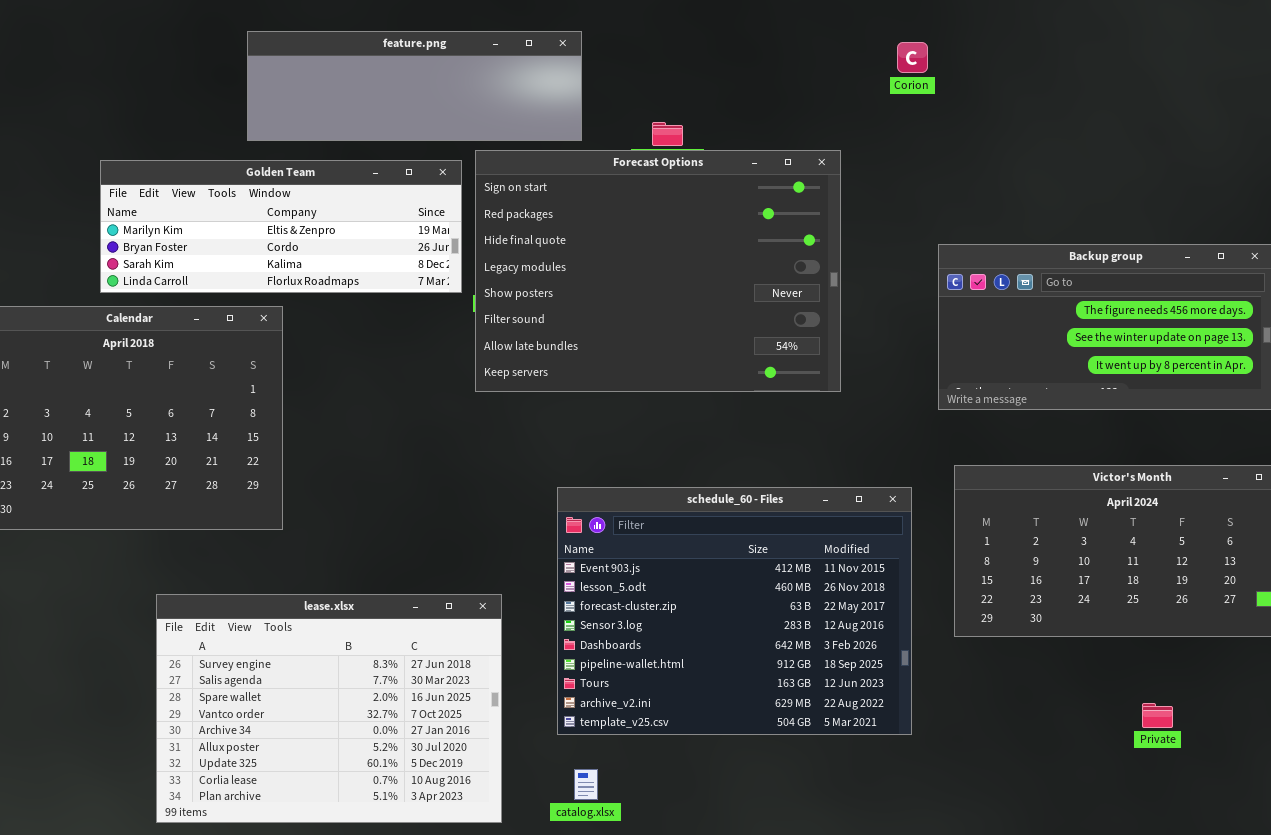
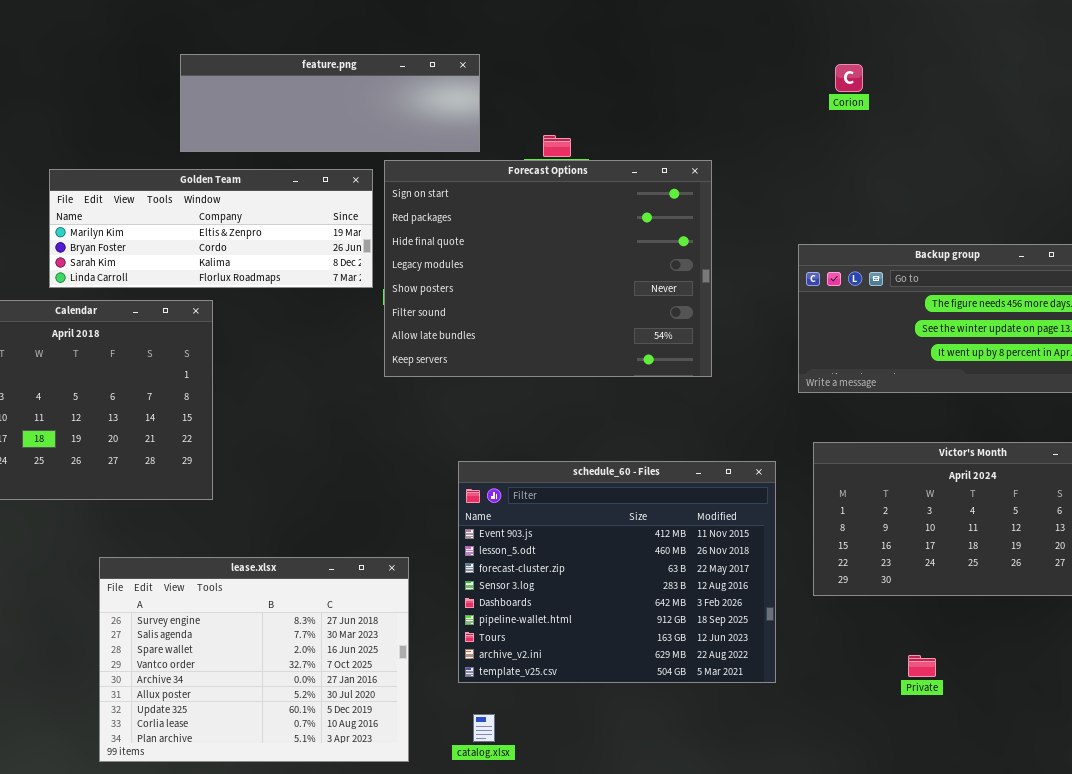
Corion: [897,42,928,73] -> [835,64,863,92], moved
Private: [1142,703,1173,728] -> [908,655,936,677], moved

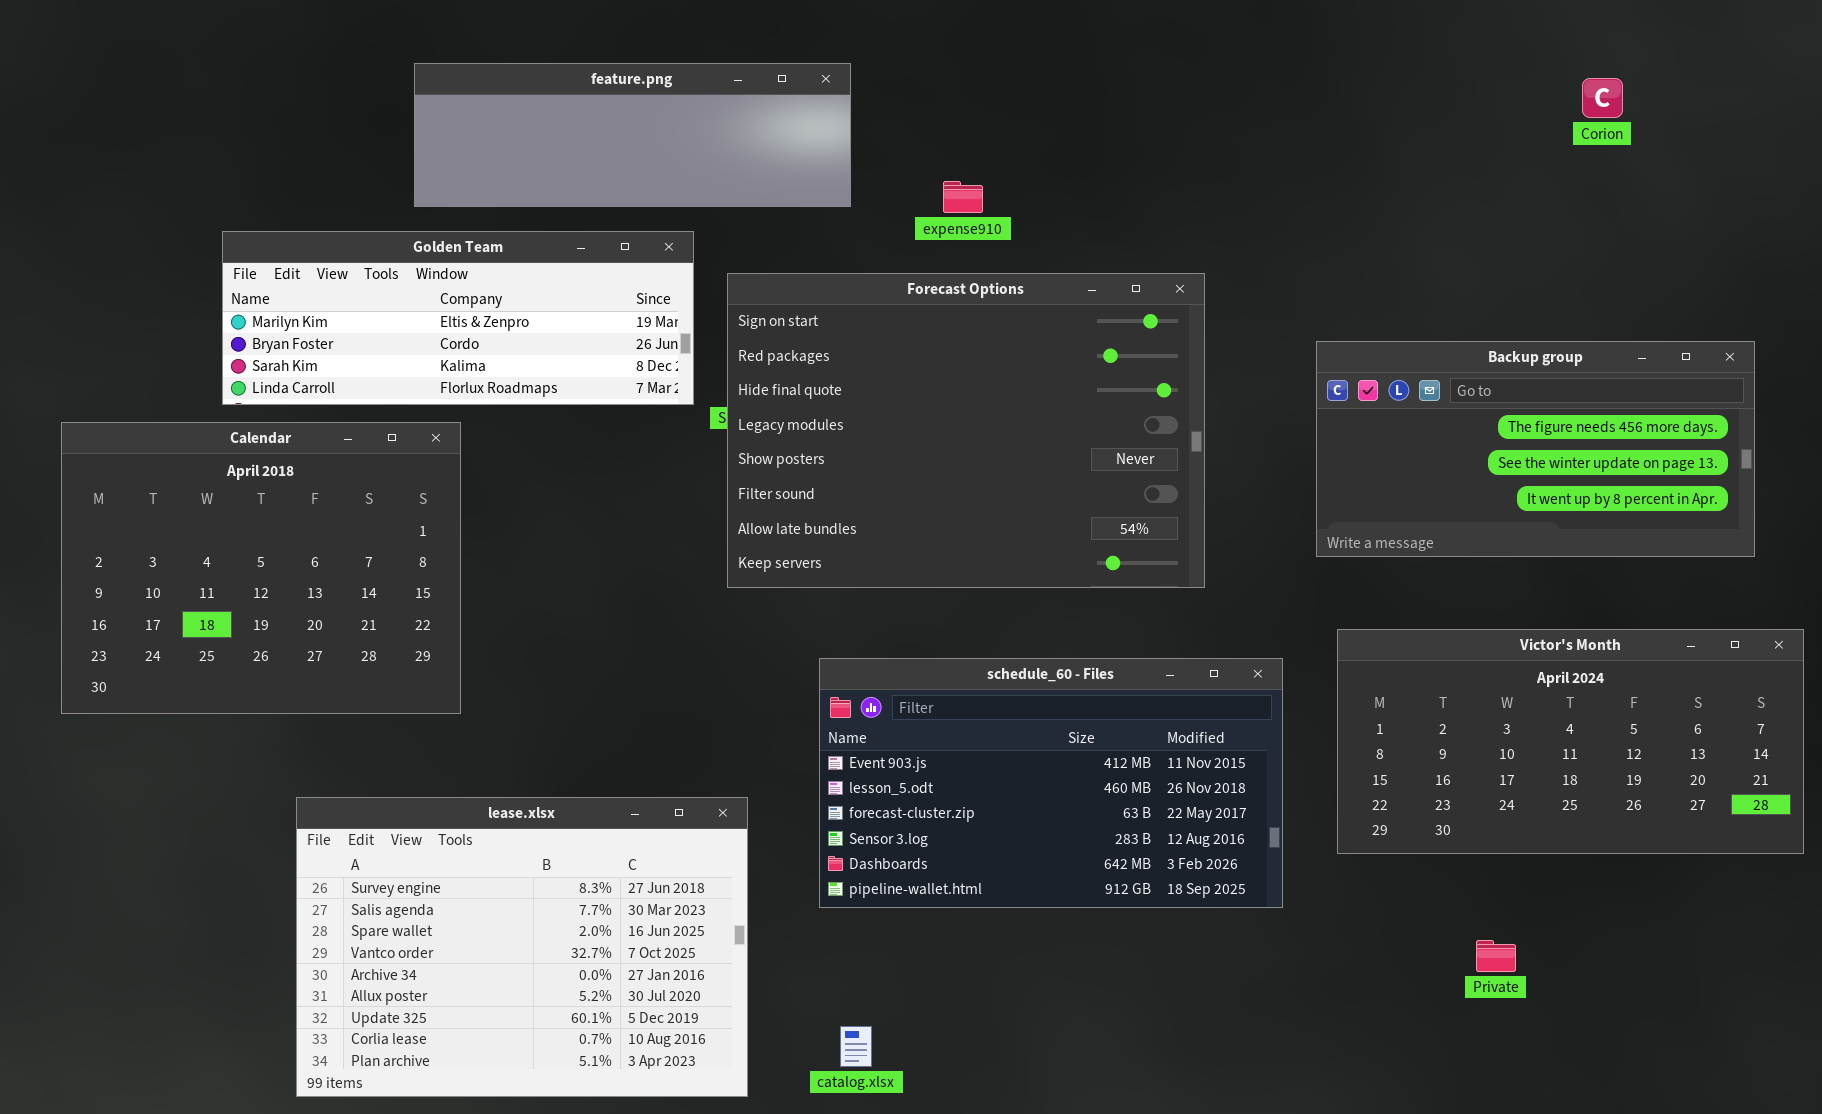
Corion: [835,64,863,92] -> [1582,78,1623,118], moved
Forecast Options: [384,160,712,377] -> [727,273,1205,588], moved
schedule_60 - Files: [458,461,776,683] -> [819,658,1283,908], resized

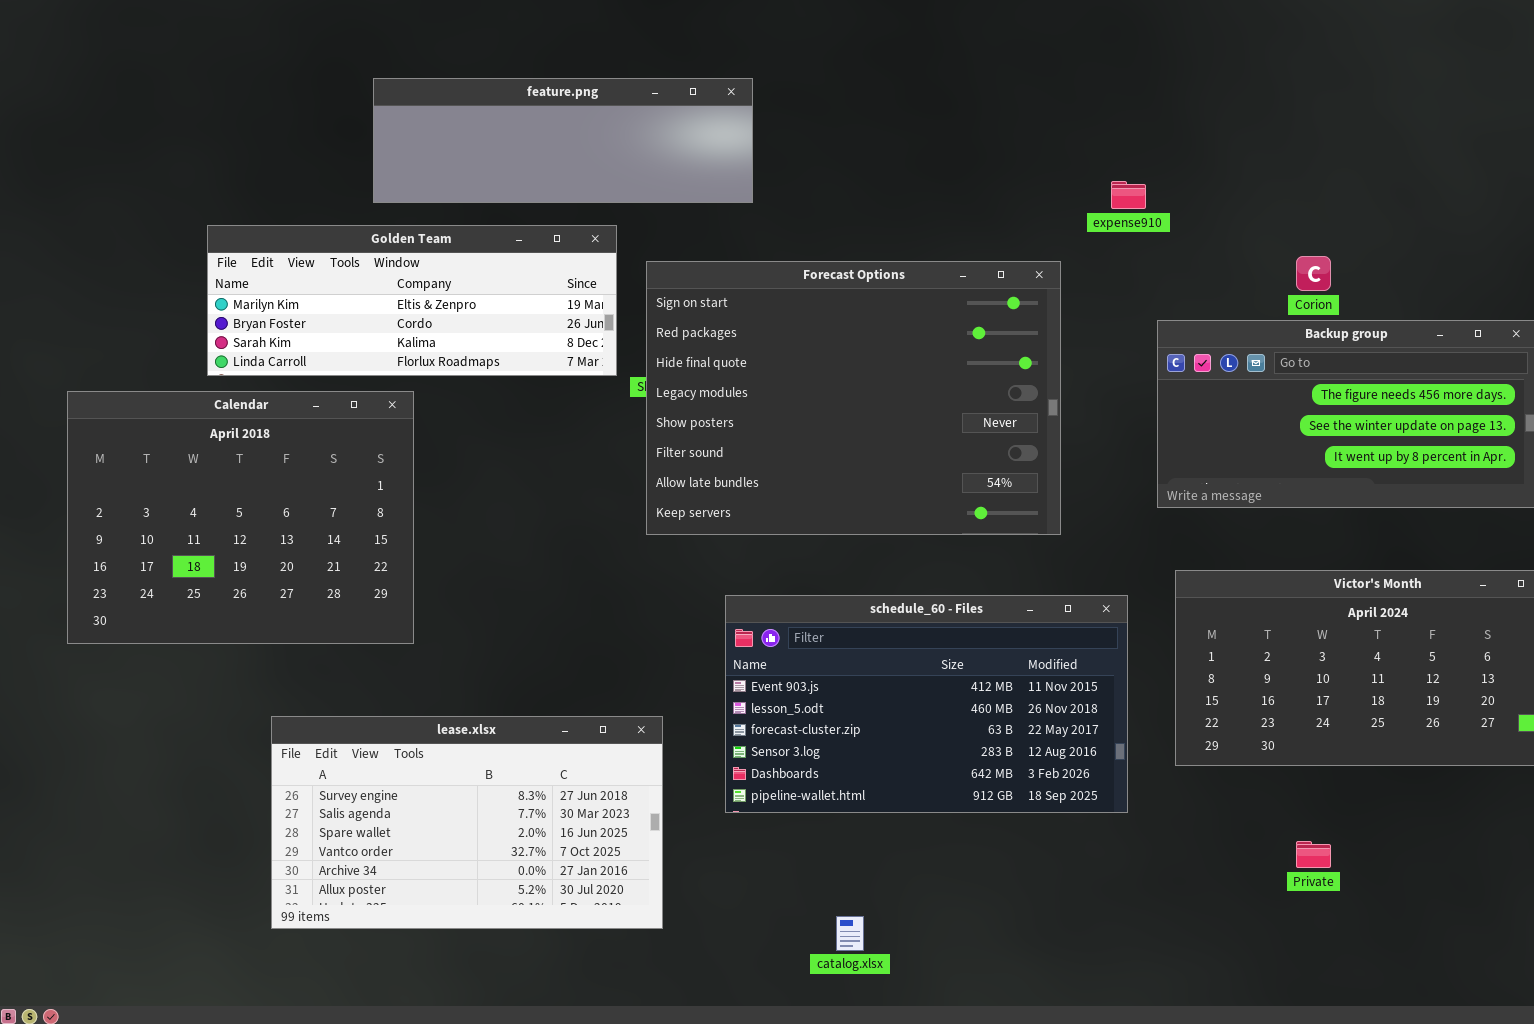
Corion: [1582,78,1623,118] -> [1296,256,1331,291], moved
expense910: [943,181,983,213] -> [1111,181,1146,209], moved
lease.xlsx: [296,797,748,1097] -> [271,716,663,929], resized
catalog.xlsx: [840,1026,872,1067] -> [836,916,864,951], moved

